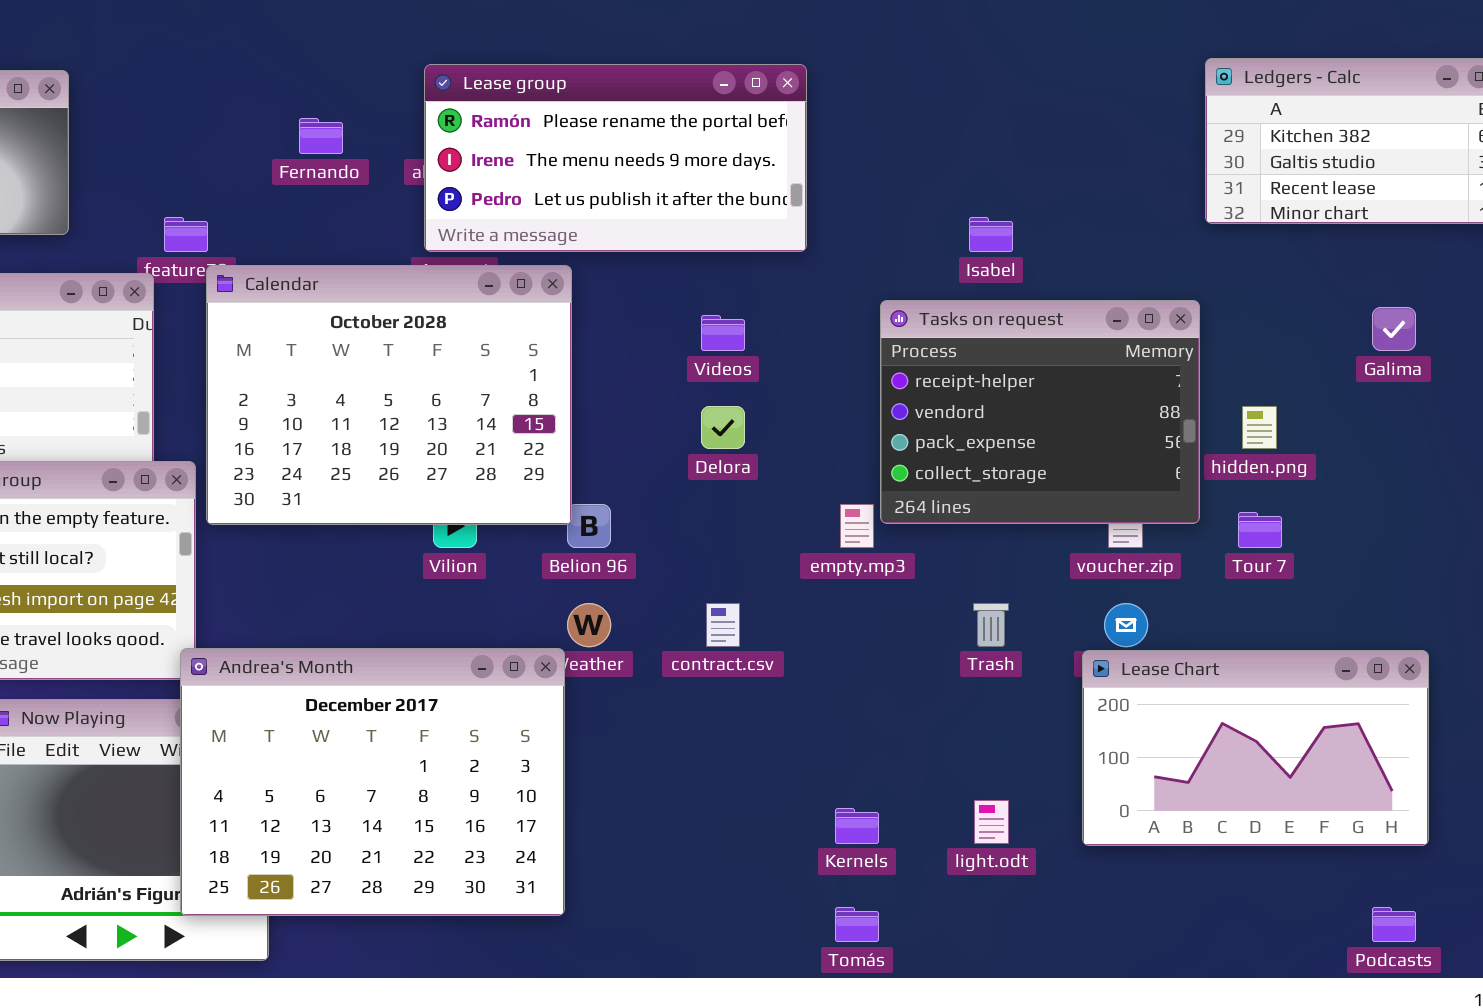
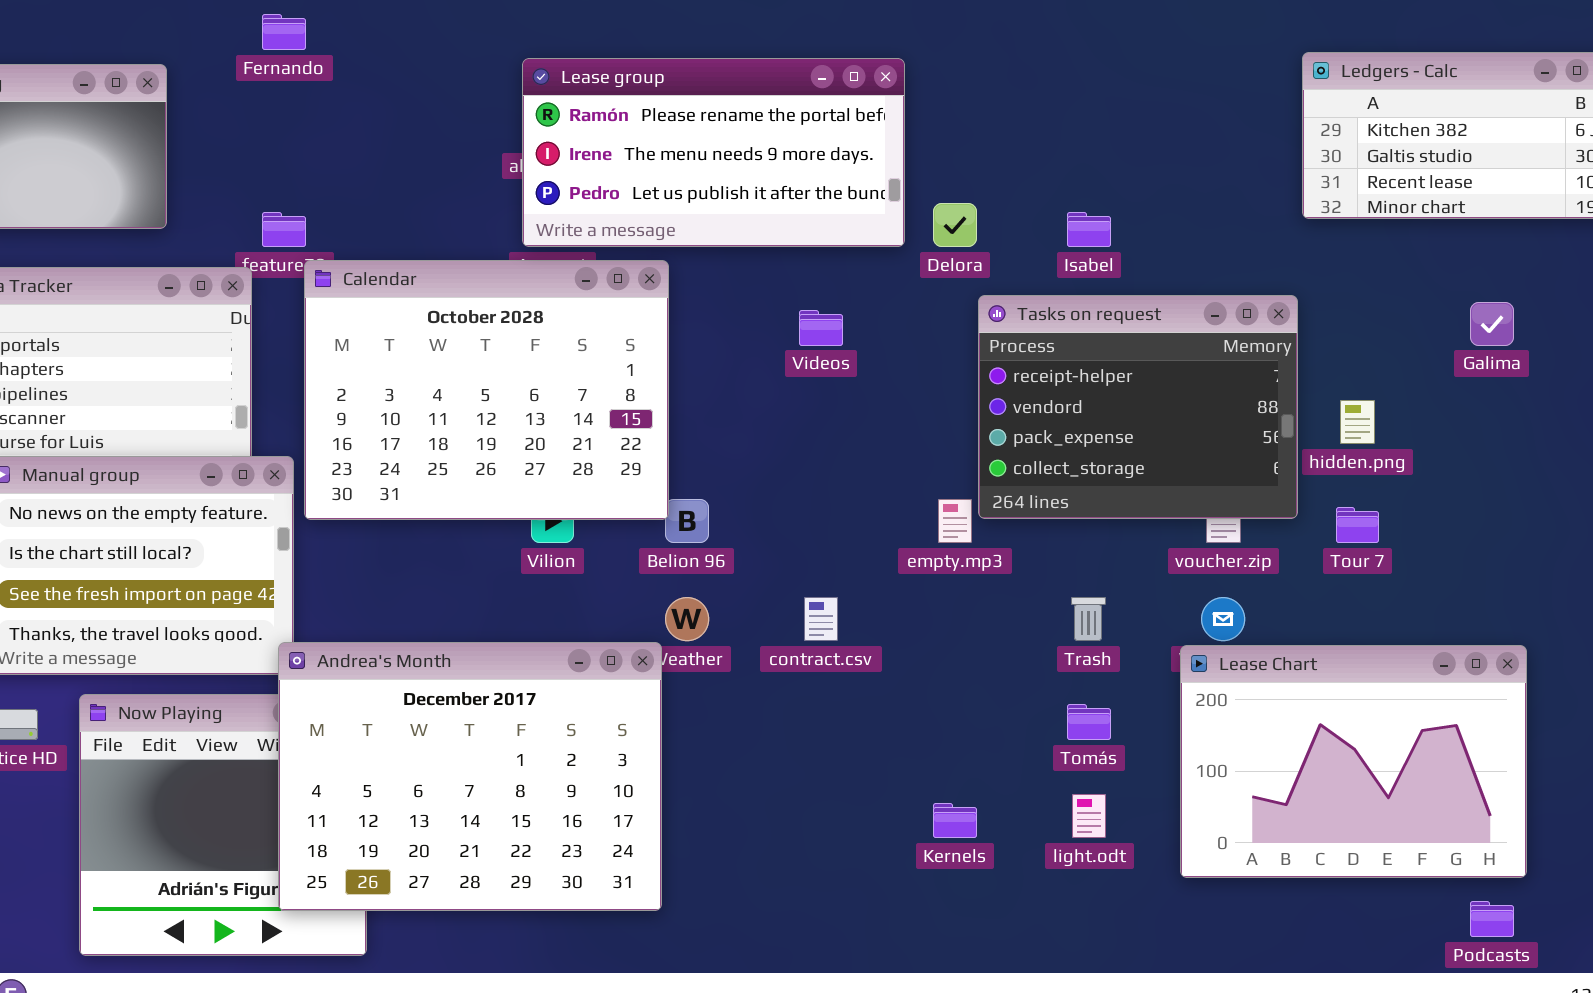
Fernando: [299,118,343,154] -> [262,14,306,50], moved
Delora: [701,406,745,449] -> [933,203,977,247], moved
Lease Chart: [1082,650,1429,846] -> [1180,645,1527,878], resized
Tomás: [835,907,879,942] -> [1067,704,1111,740], moved

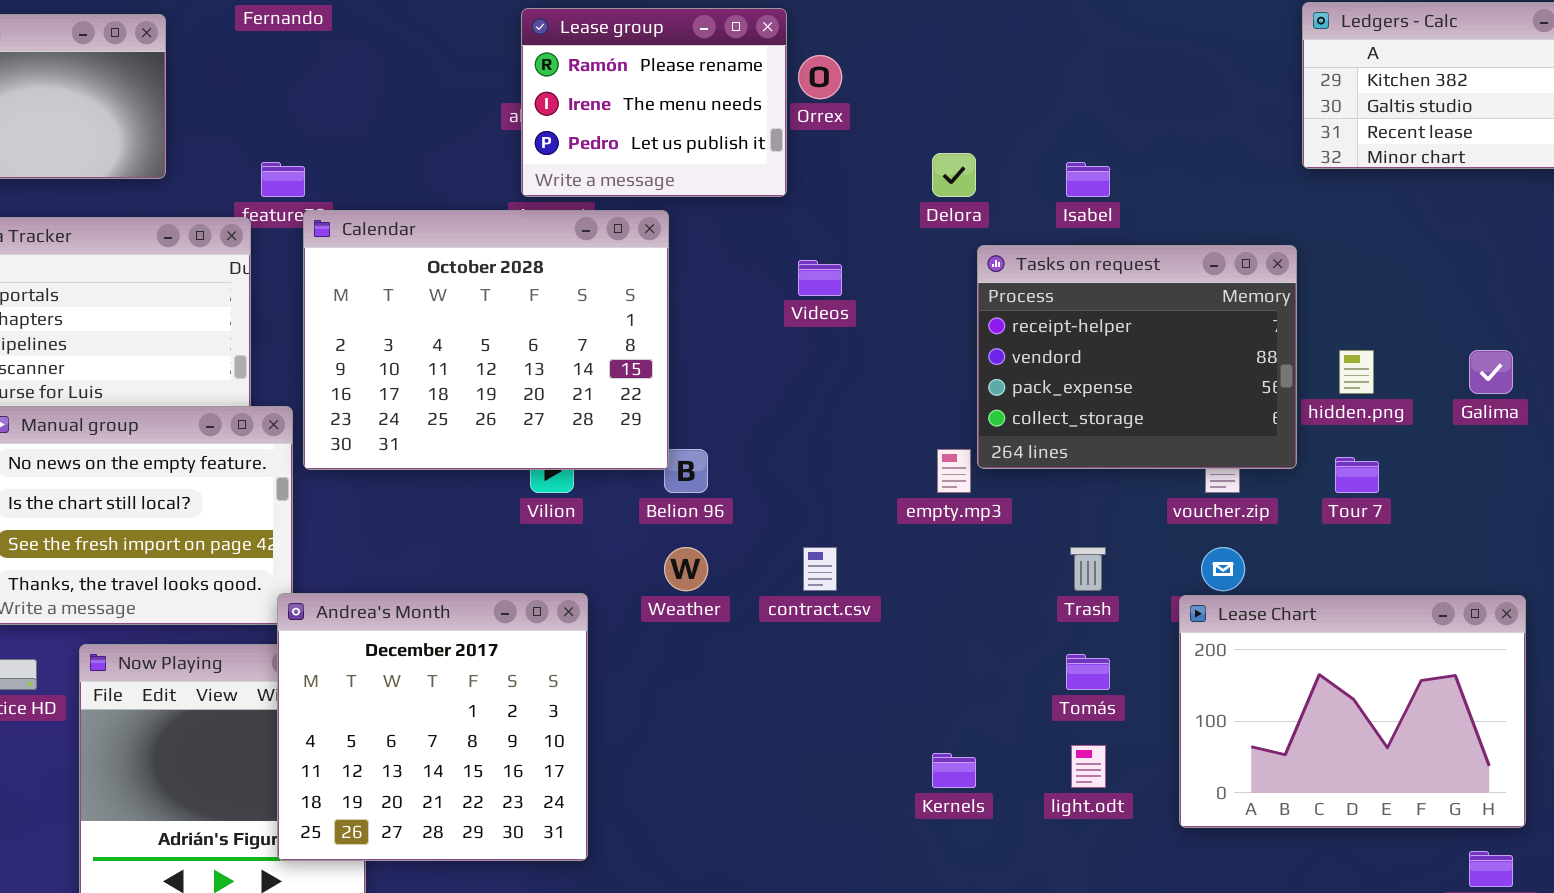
Lease group: [522,58,905,247] -> [521,8,787,197], resized
Galima: [1470,302,1514,346] -> [1469,350,1513,394], moved
Andrea's Month: [278,642,662,911] -> [277,593,588,861], resized

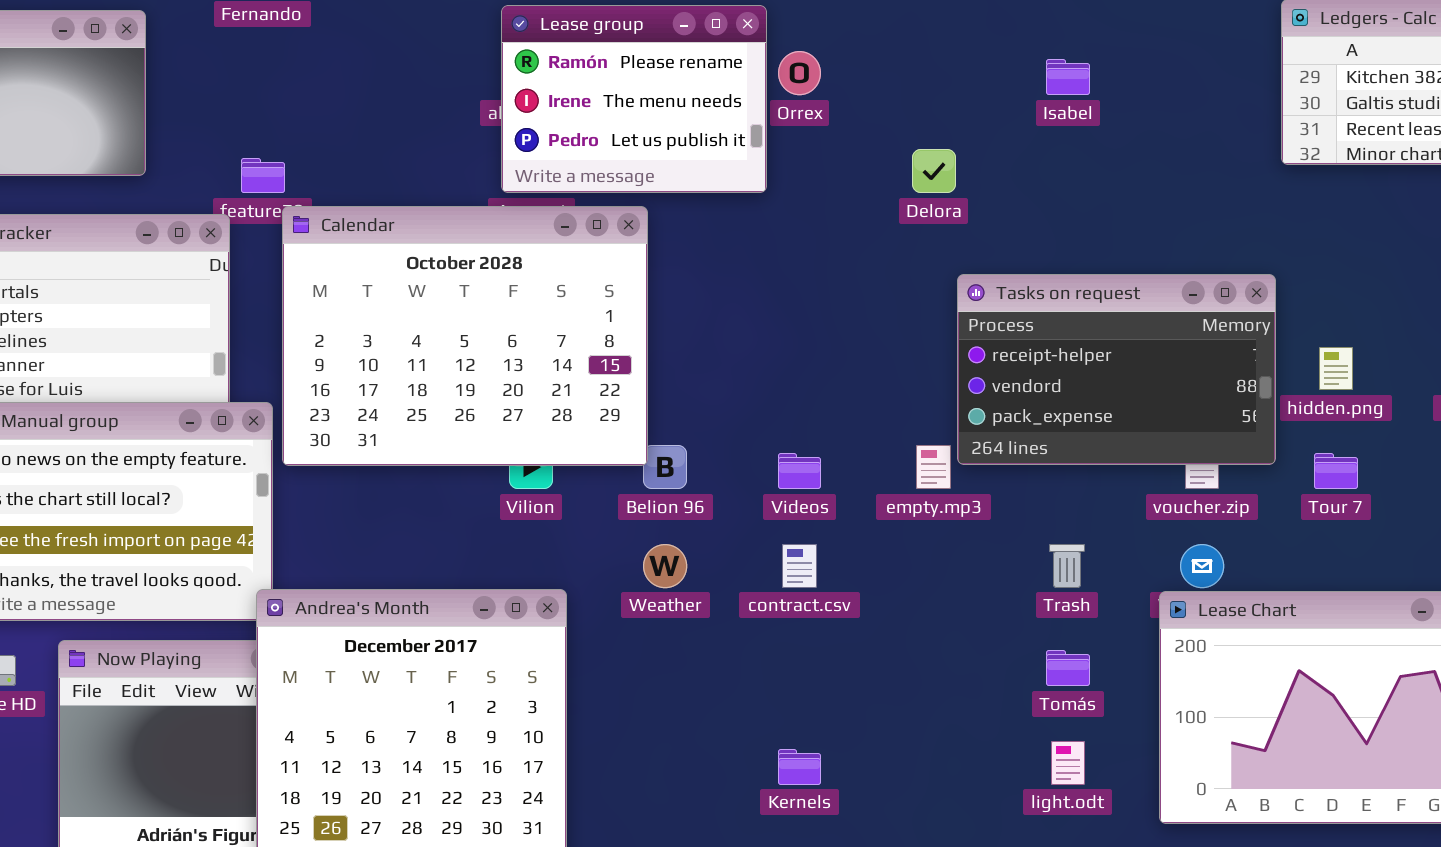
Isabel: [1066,162,1110,197] -> [1046,59,1090,95], moved
Tasks on request: [977,245,1297,469] -> [957,274,1276,465], resized
Videos: [798,260,842,296] -> [778,453,821,489], moved
Kernels: [932,753,976,788] -> [778,749,821,785], moved

